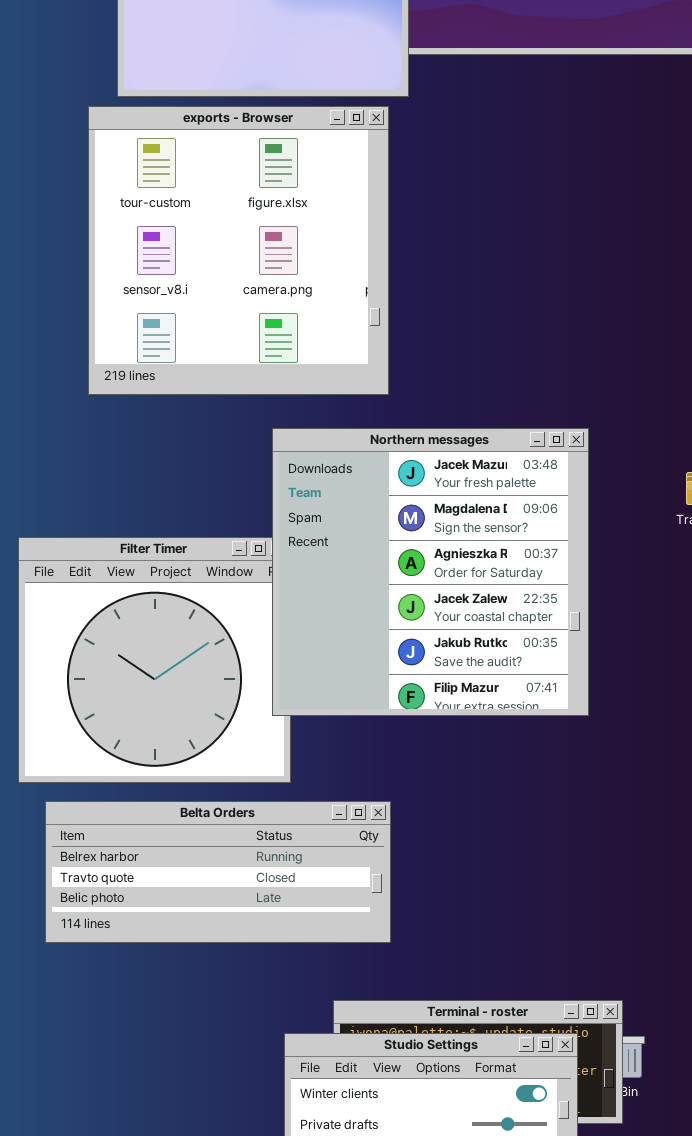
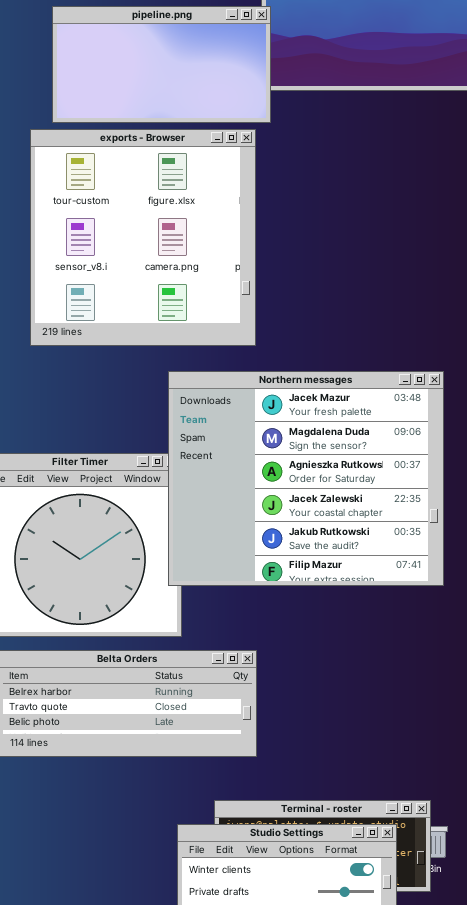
Northern messages: [272,428,589,716] -> [168,371,444,586], resized

